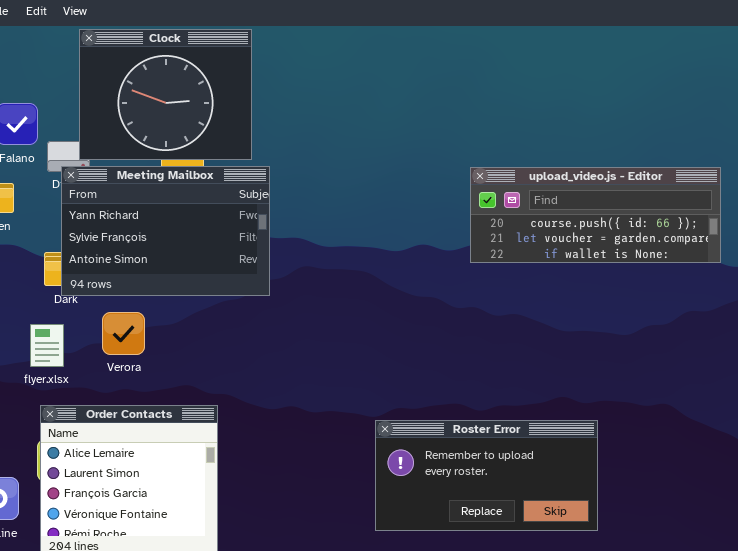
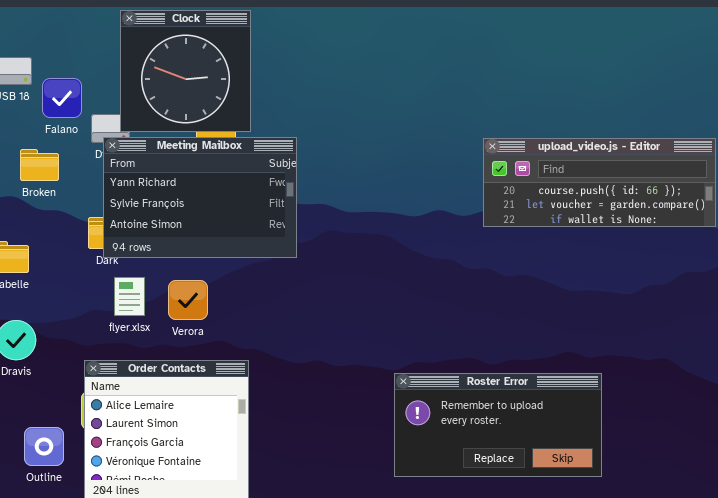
Clock: [79,29,252,160] -> [120,10,251,132], resized
Verora: [102,312,145,355] -> [168,280,208,320], moved
flyer.xlsx: [30,324,64,367] -> [114,277,145,316], moved

